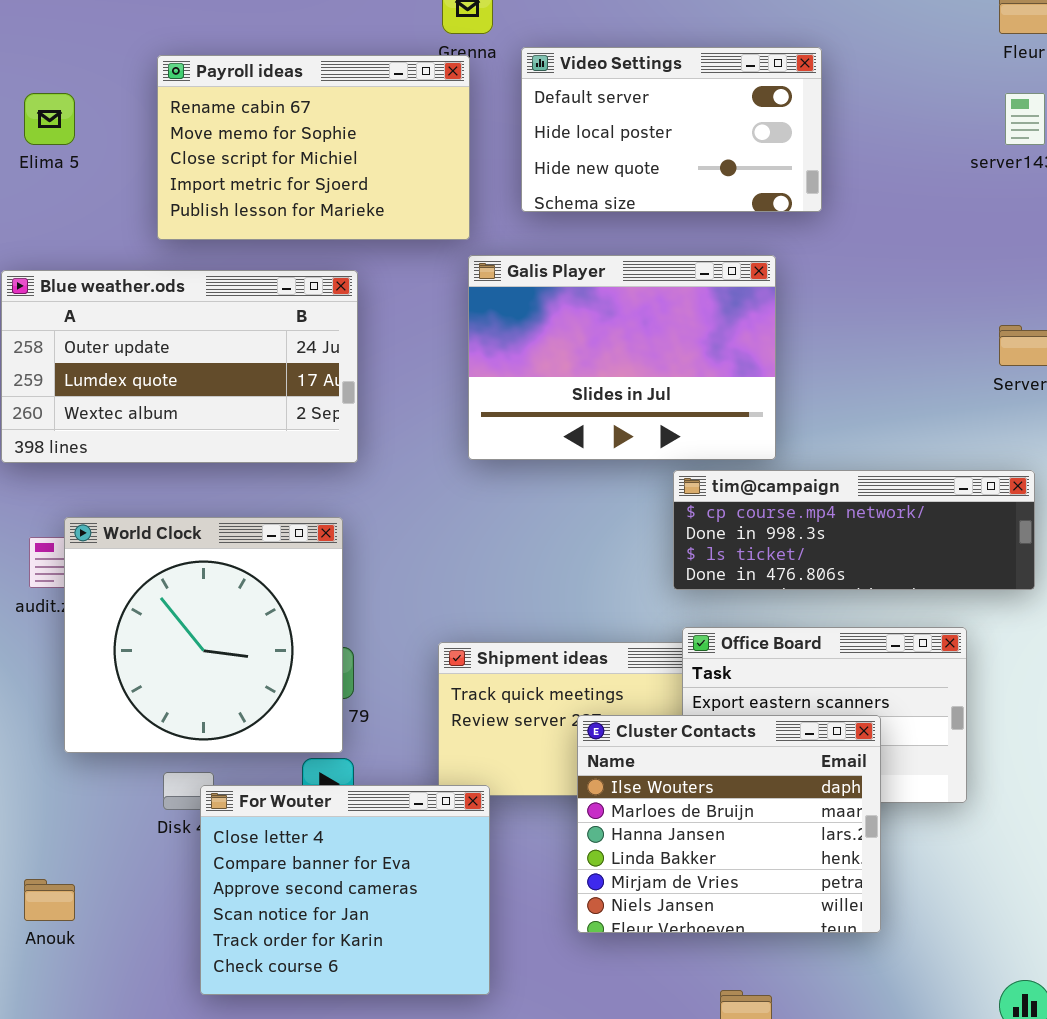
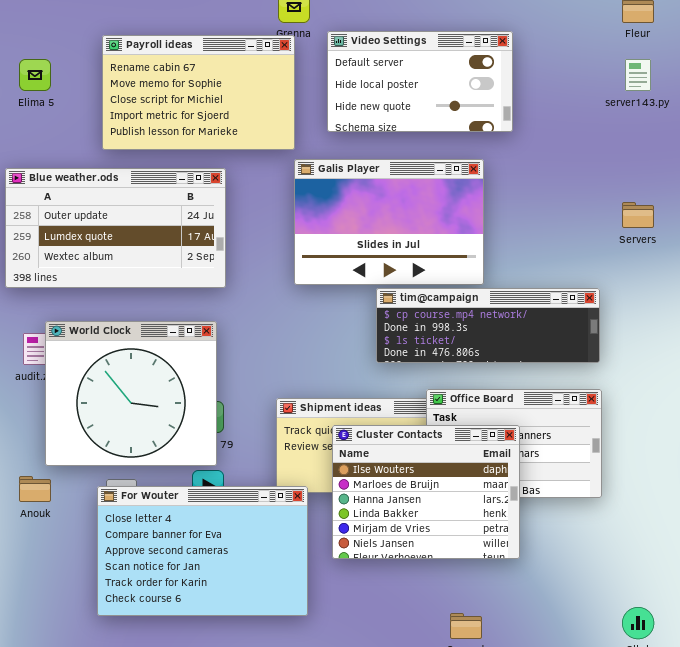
tim@campaign: [673,470,1035,590] -> [376,288,600,363], moved
Cluster Contacts: [577,715,881,933] -> [332,425,520,559], moved
For Wouter: [200,785,490,995] -> [97,486,308,616], resized
Anouk: [24,879,75,921] -> [19,476,51,502], moved

